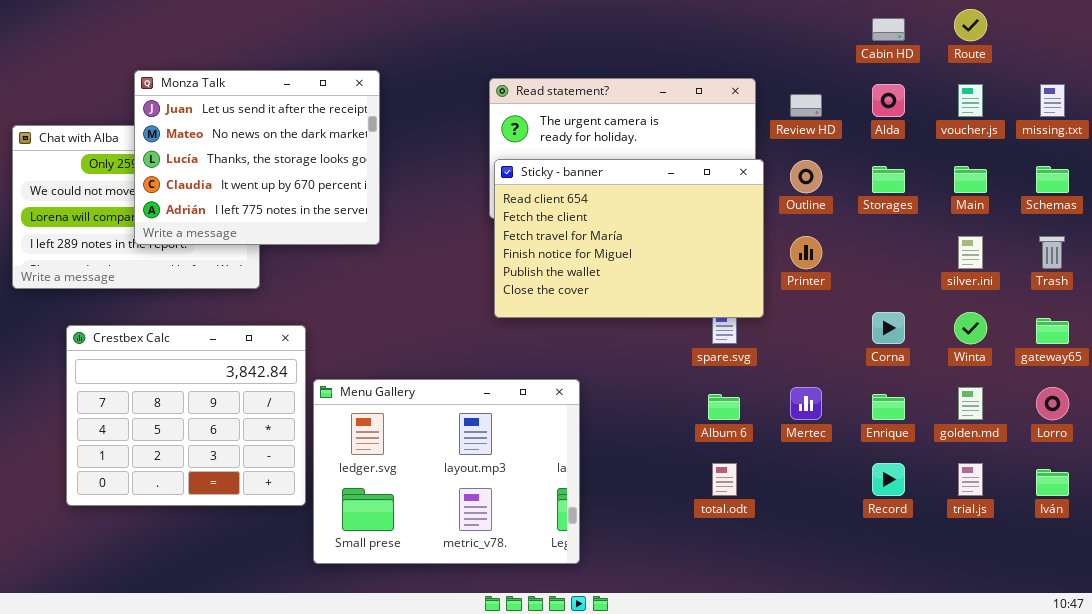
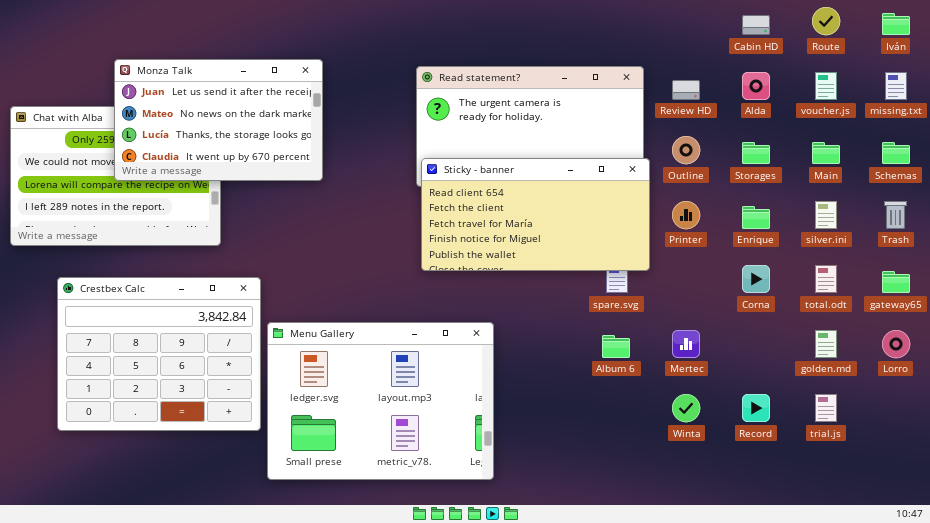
Monza Talk: [134,70,380,245] -> [114,59,323,181], resized
Sticky - banner: [494,159,764,318] -> [421,158,650,271], resized
Winta: [954,312,987,344] -> [672,394,700,422], moved
Enrique: [872,394,905,420] -> [742,206,770,229], moved
total.odt: [712,463,737,496] -> [815,265,837,293], moved
Iván: [1036,469,1069,496] -> [882,13,910,35], moved

